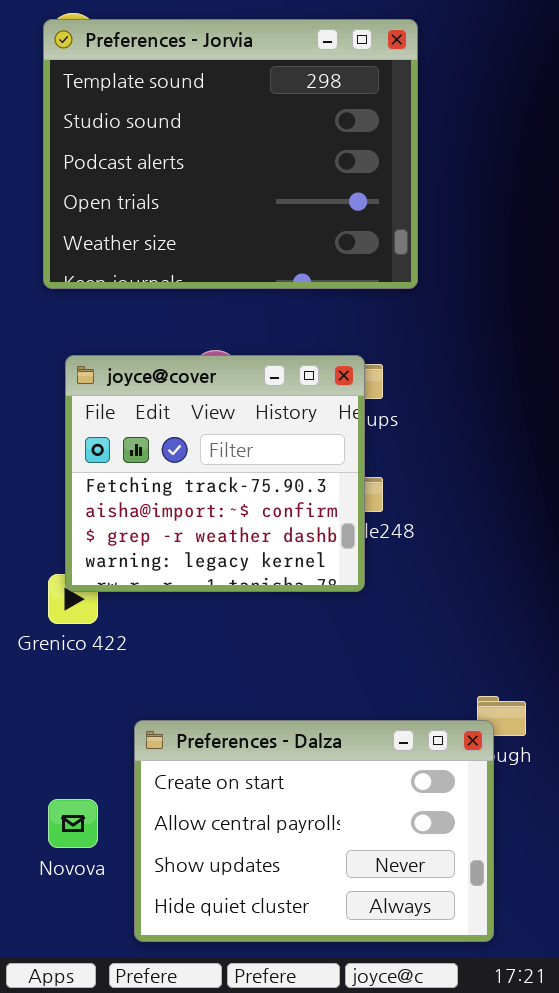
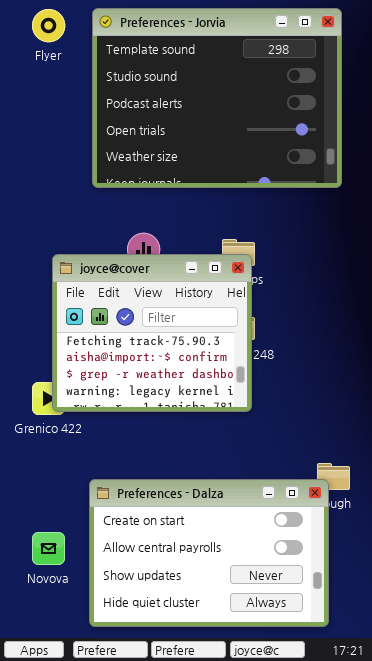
Preferences - Jorvia: [43,19,418,289] -> [92,8,342,188], moved
joyce@cover: [65,355,365,592] -> [52,254,252,412], moved

